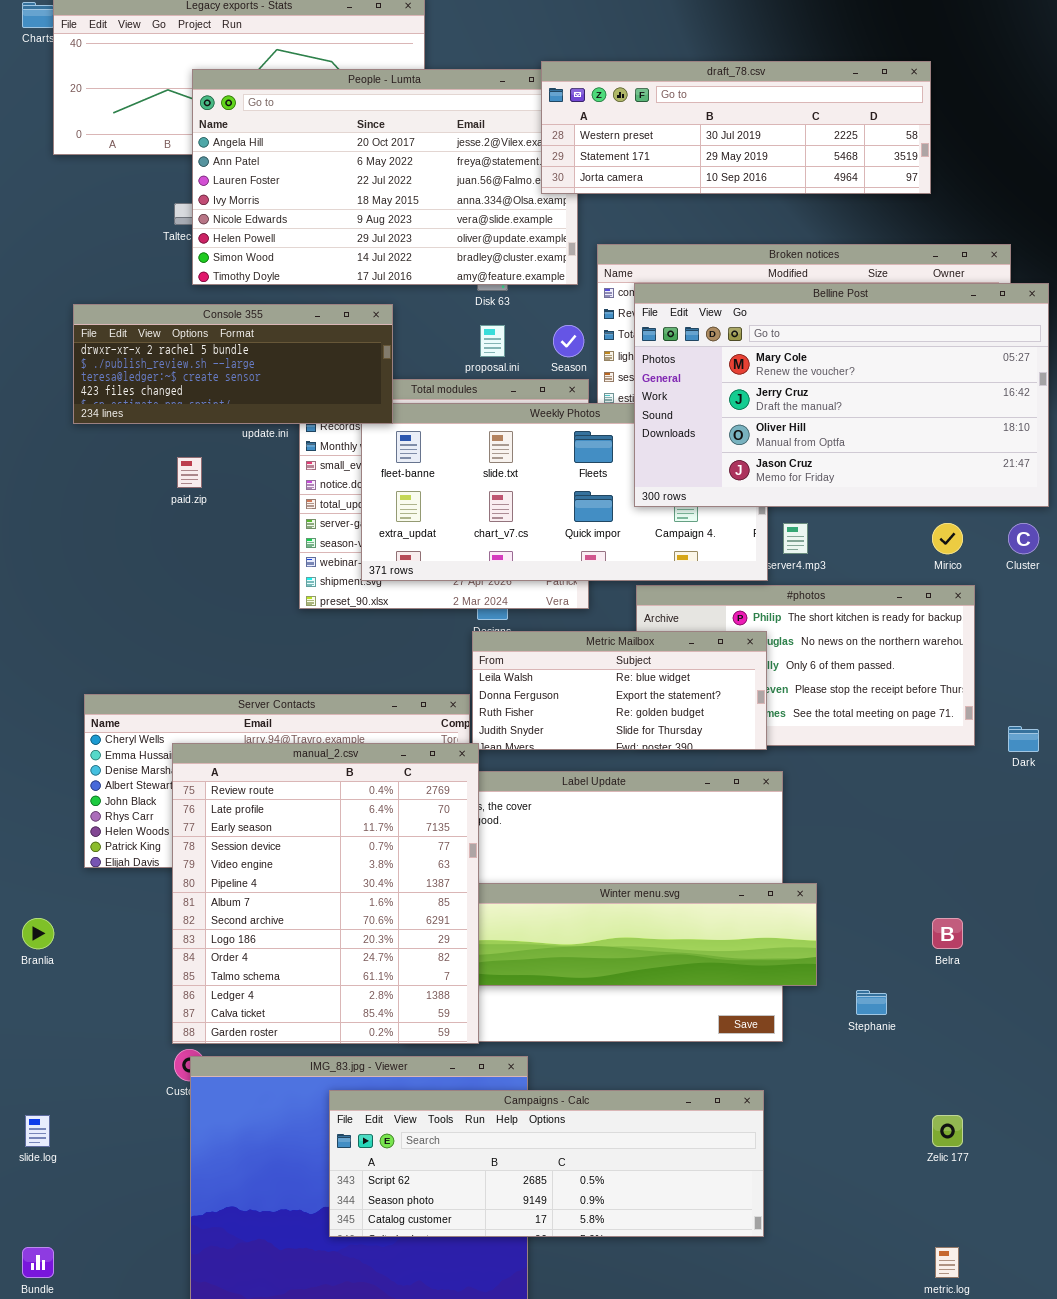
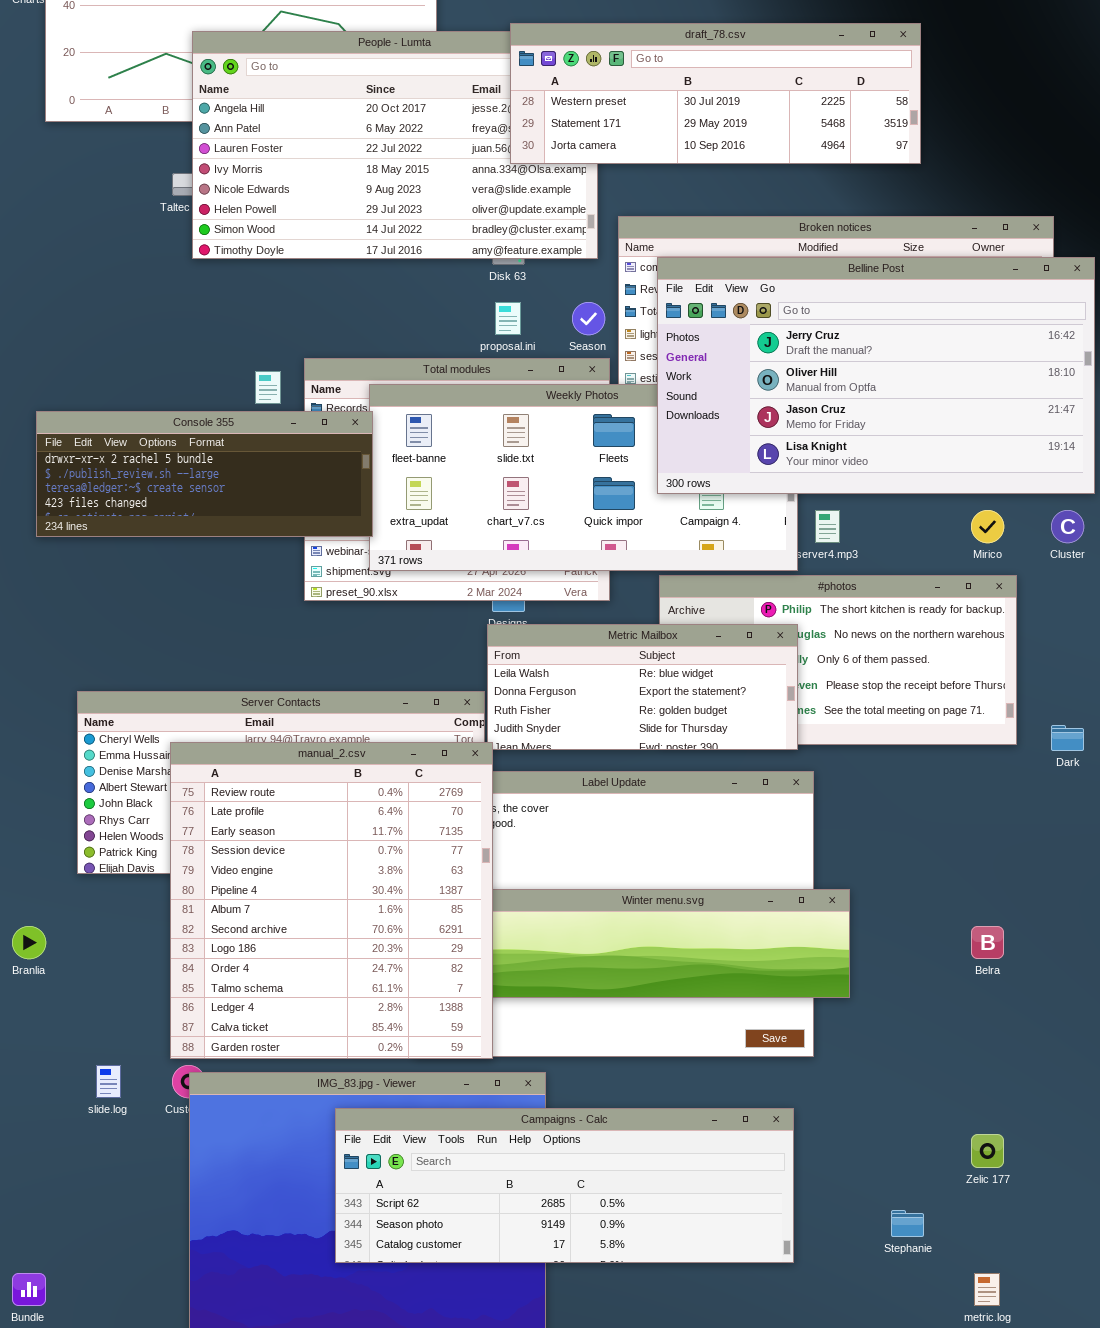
draft_78.csv: [541,61,931,194] -> [510,23,921,164], moved
Belline Post: [634,283,1049,507] -> [657,257,1095,494], scrolled down 1 row
Console 355: [73,304,393,424] -> [36,411,373,537], moved
Stephanie: [856,990,887,1015] -> [891,1210,924,1237], moved
slide.log: [25,1115,50,1147] -> [96,1065,121,1098], moved

